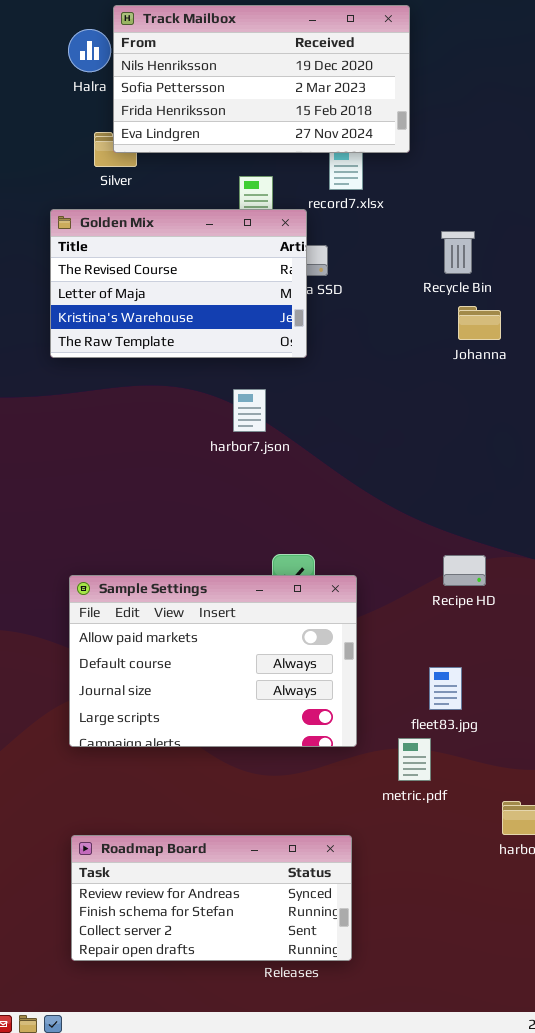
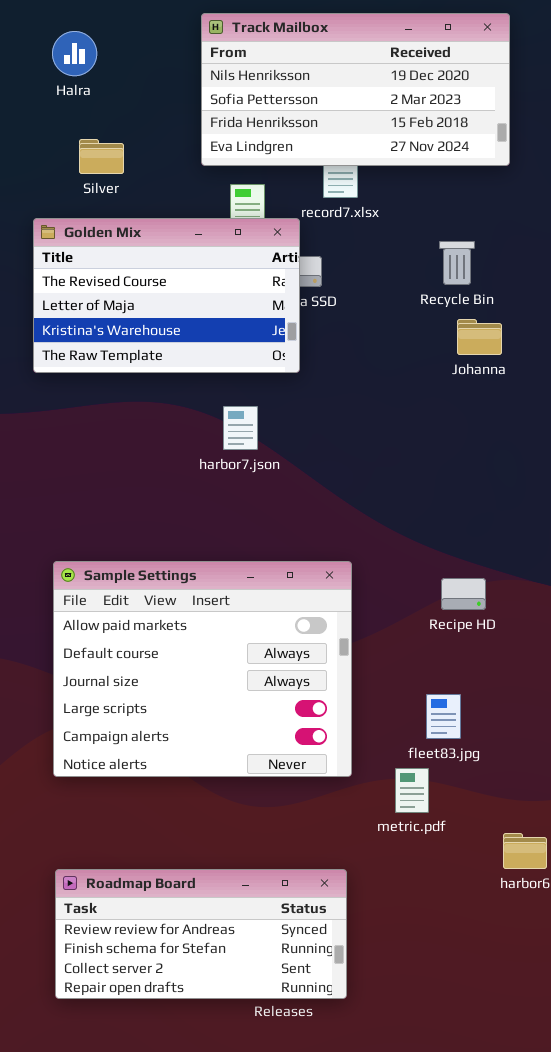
Track Mailbox: [113,5,410,153] -> [201,13,510,166], moved
Sample Settings: [69,575,357,747] -> [53,561,352,777], resized

